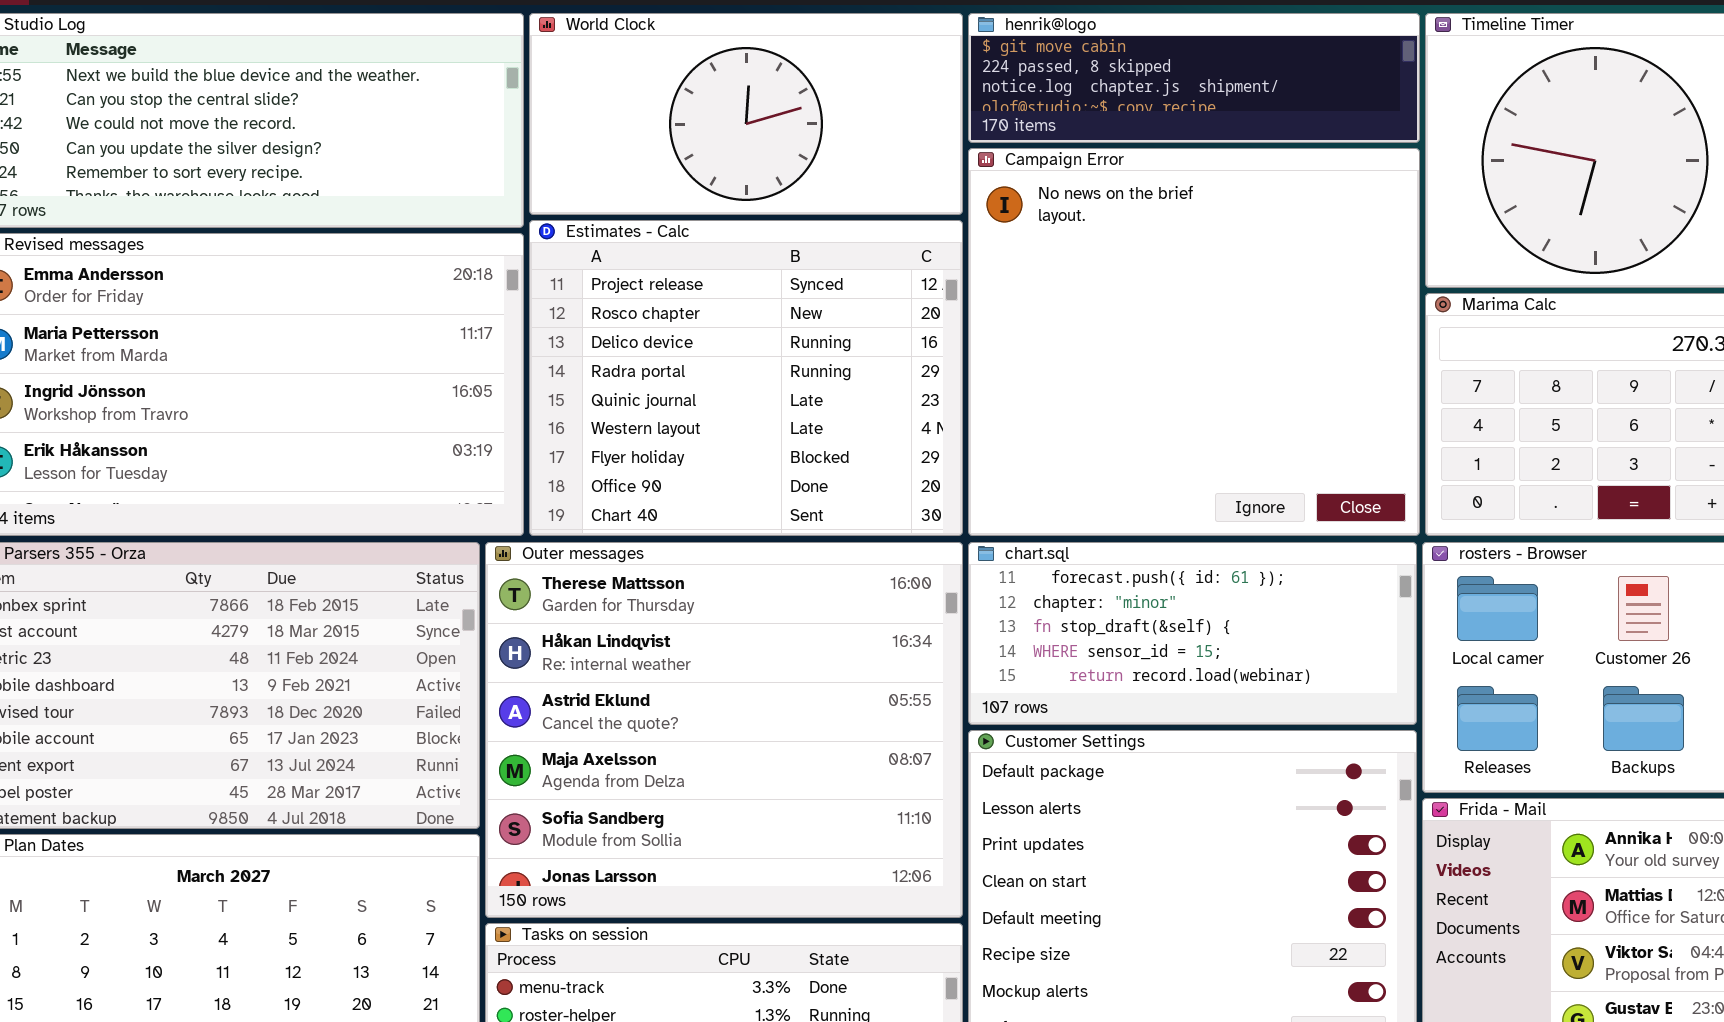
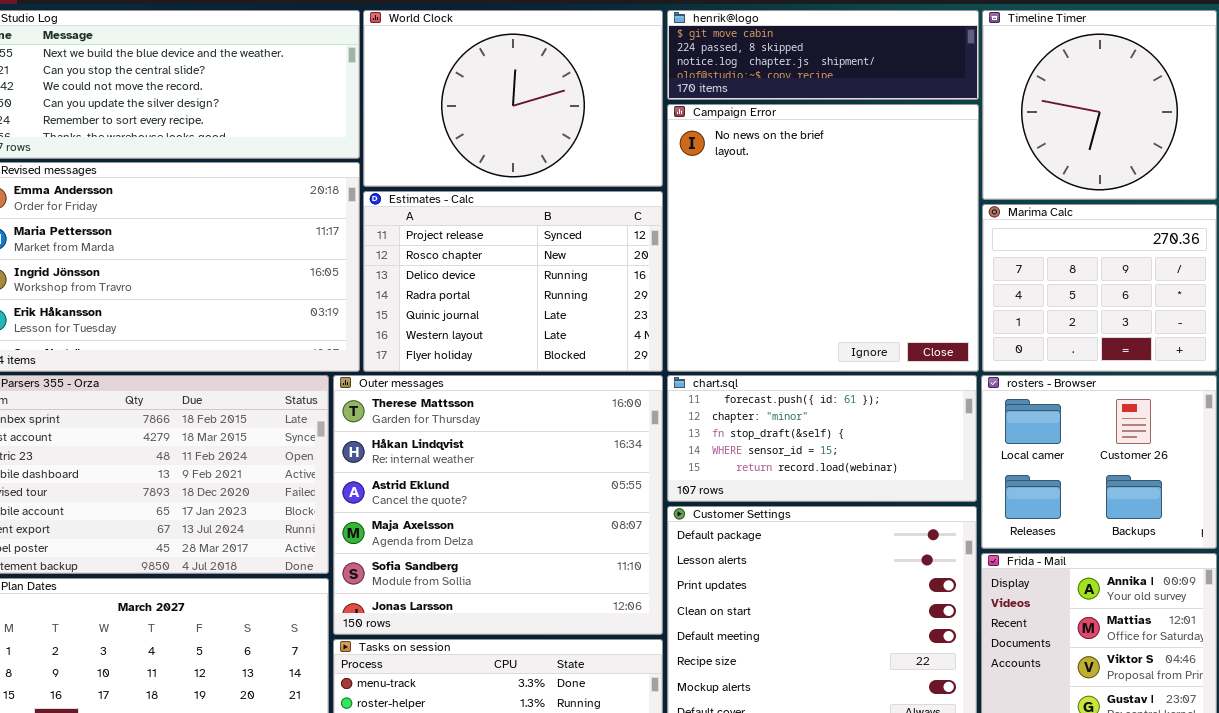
World Clock: [529,13,963,215] -> [363,10,663,187], resized
Estimates - Calc: [529,220,963,536] -> [363,191,663,372], resized

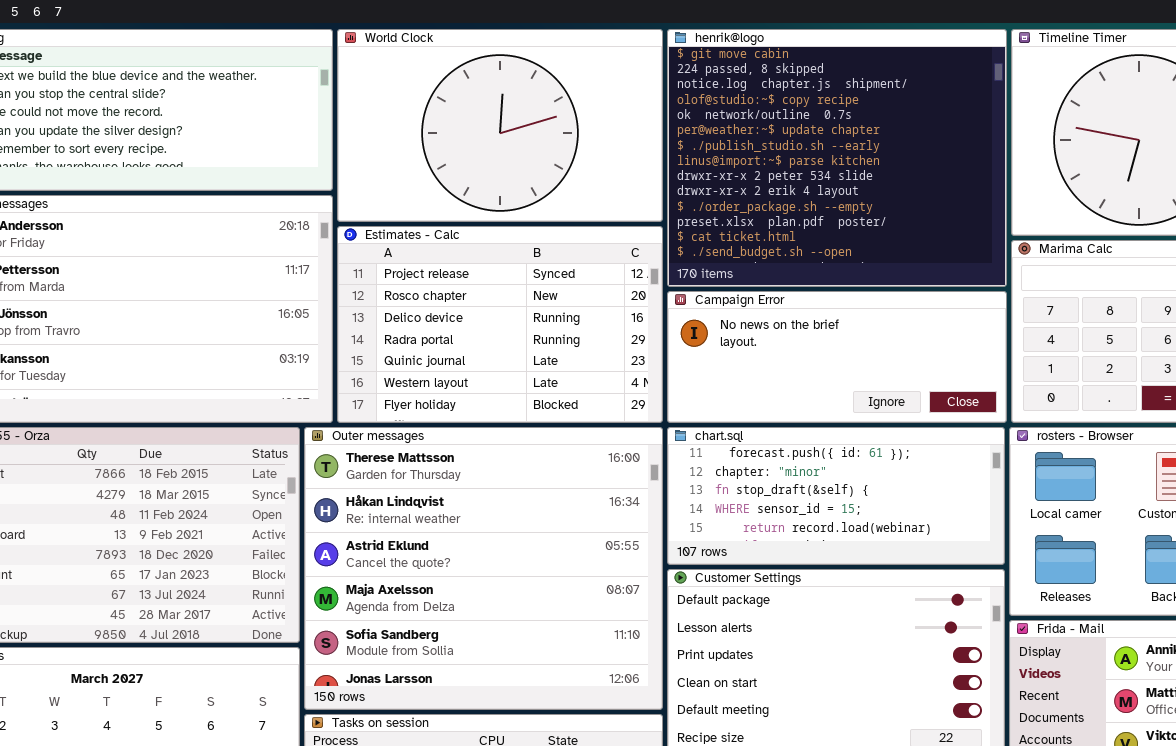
henrik@logo: [667,10,979,100] -> [667,29,1007,287], resized
Campaign Error: [667,104,979,372] -> [667,291,1007,423], resized

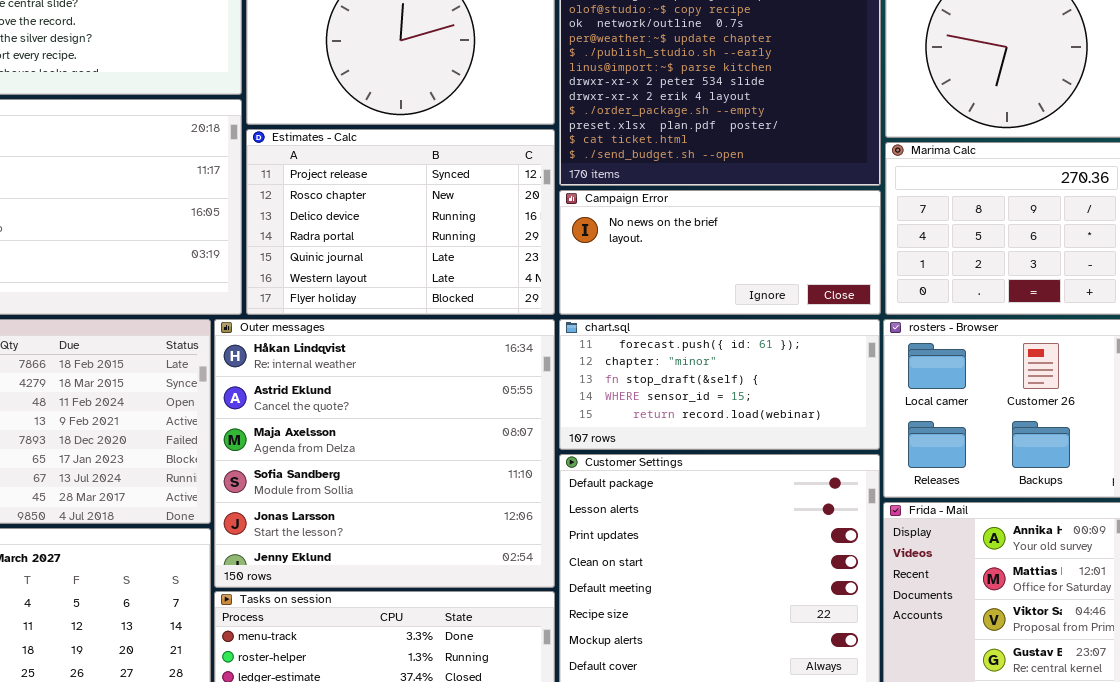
Outer messages: [304,427,663,710] -> [214,319,555,588], scrolled down 1 row

